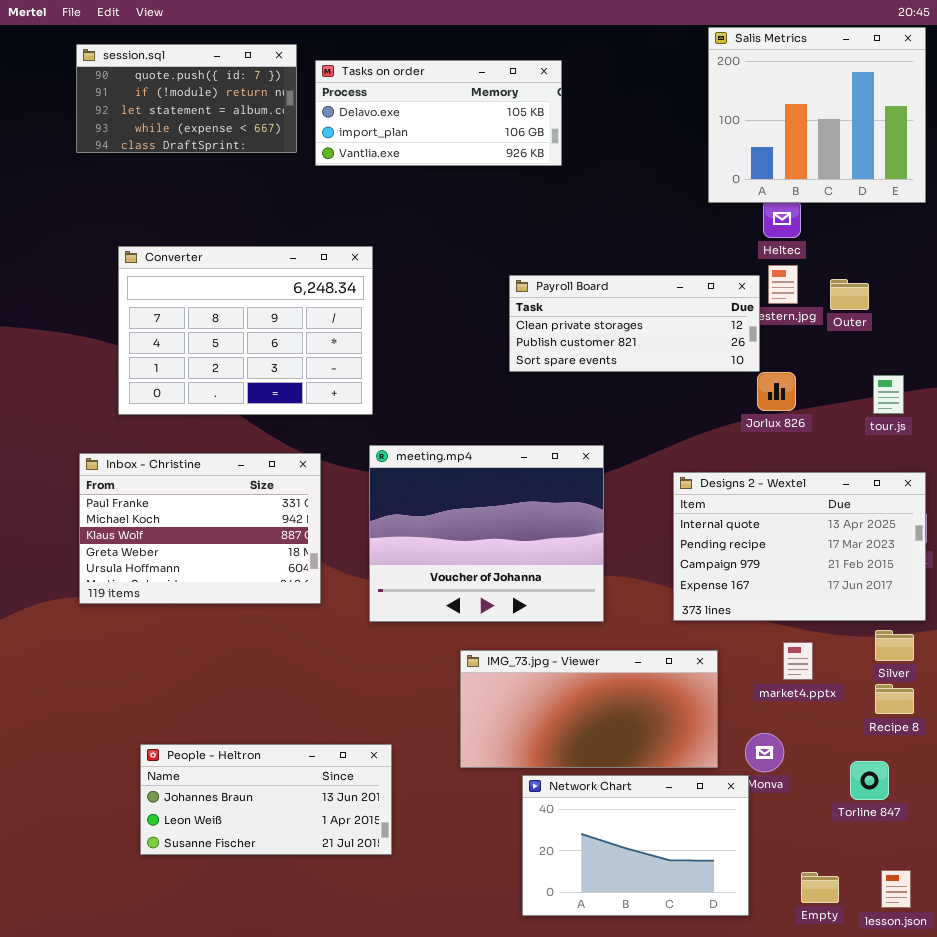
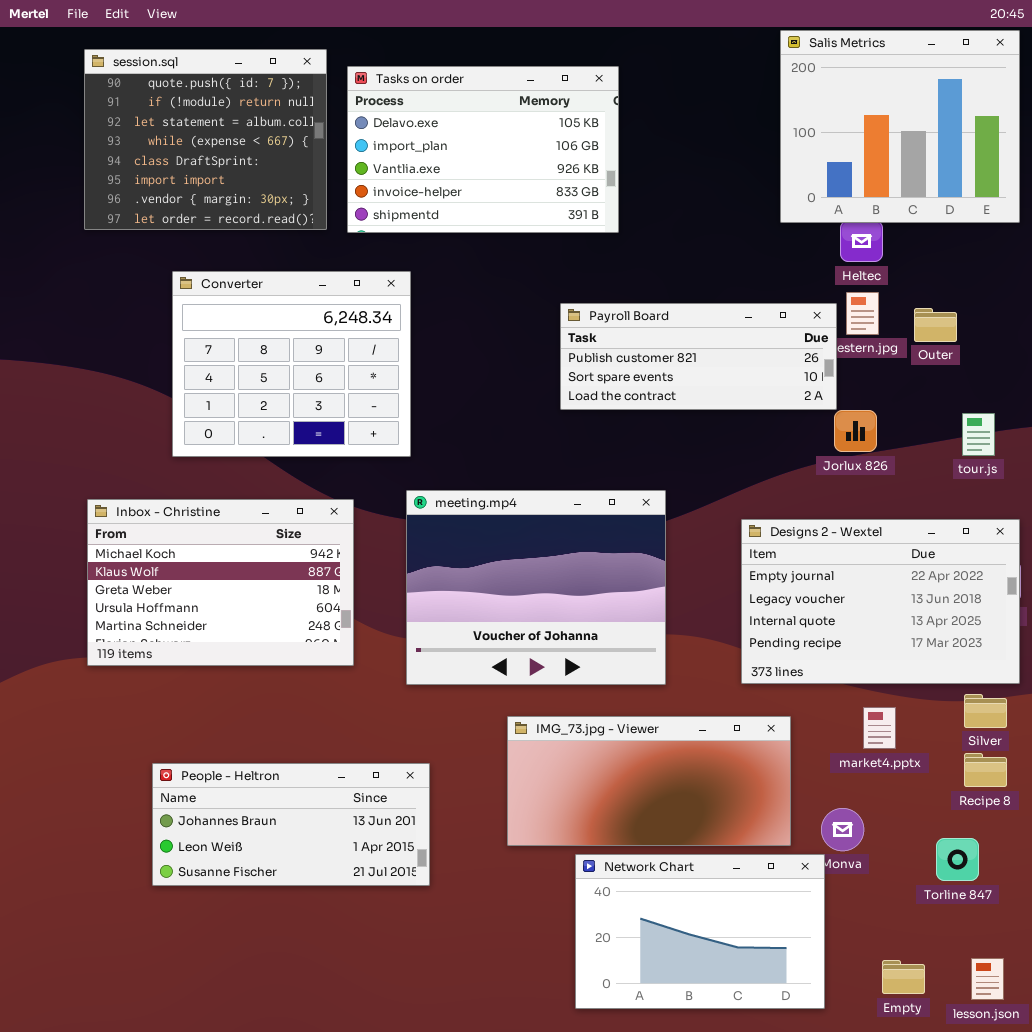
session.sql: [76,44,297,153] -> [84,49,327,230], resized
Tasks on order: [315,60,562,166] -> [347,66,619,233], resized
Converter: [118,246,373,415] -> [172,271,411,457], resized
Payroll Board: [509,275,760,372] -> [560,303,837,410], scrolled down 1 row
Inbox - Christine: [79,453,321,604] -> [87,499,354,666], scrolled down 1 row
Designs 2 - Wextel: [673,472,926,621] -> [741,519,1020,684], scrolled up 2 rows
People - Heltron: [140,744,392,855] -> [152,763,430,886], moved

